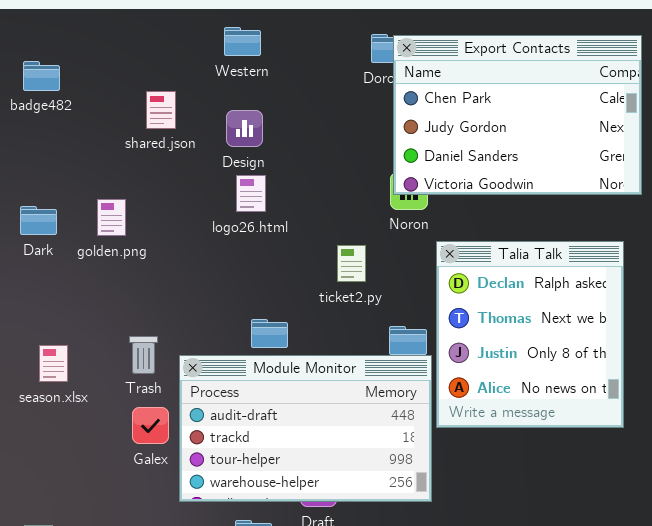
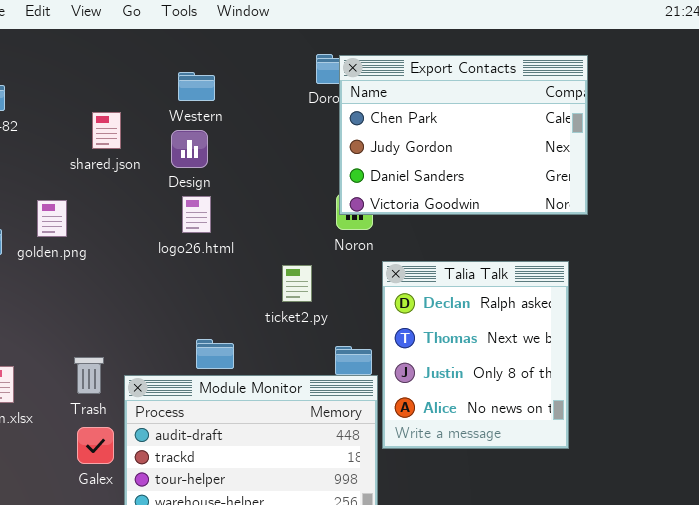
Western: [224,27,261,56] -> [178,72,215,101], moved
golden.png: [97,199,126,236] -> [37,200,67,237], moved

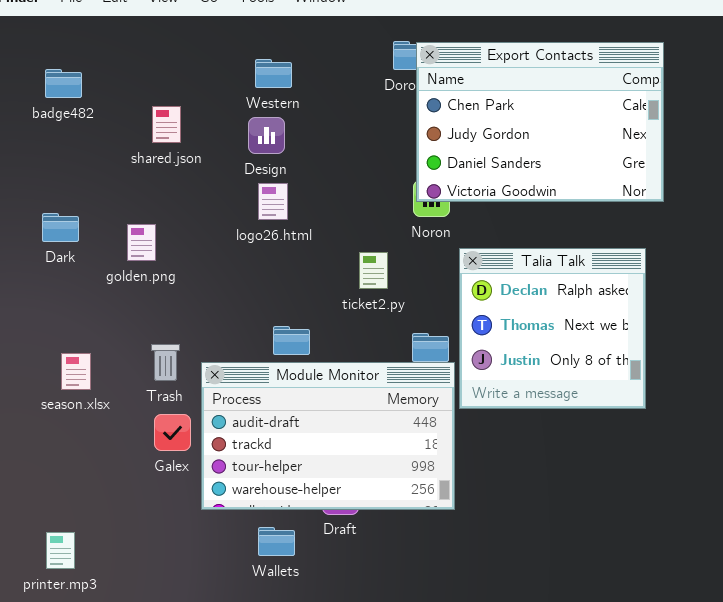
shared.json: [92,112,121,149] -> [152,106,181,143], moved
golden.png: [37,200,67,237] -> [127,224,156,261], moved
Talia Talk: [382,261,569,449] -> [459,248,646,409], resized

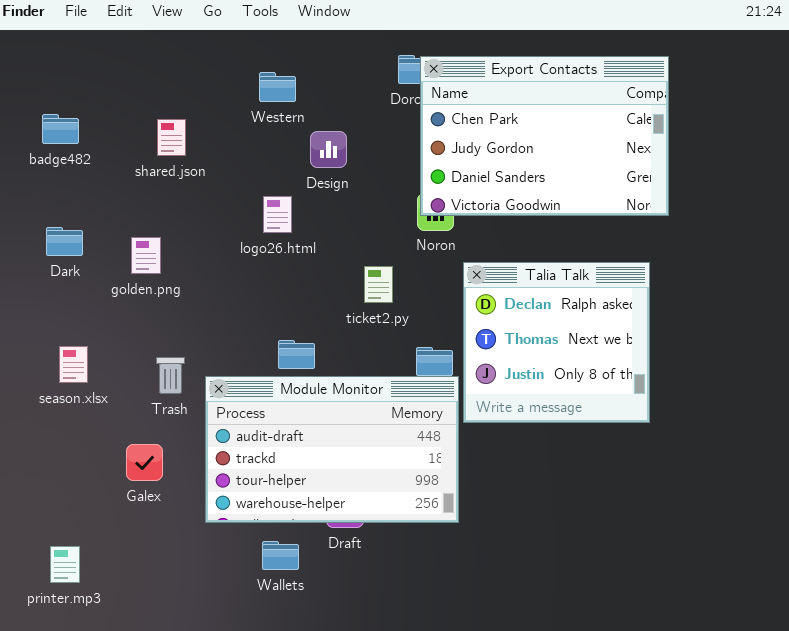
badge482: [45,69,82,98] -> [42,114,79,144], moved
Design: [248,117,285,154] -> [310,131,347,168], moved
season.xlsx: [61,353,91,390] -> [59,346,88,383], moved
Galex: [154,414,191,451] -> [126,444,163,481], moved

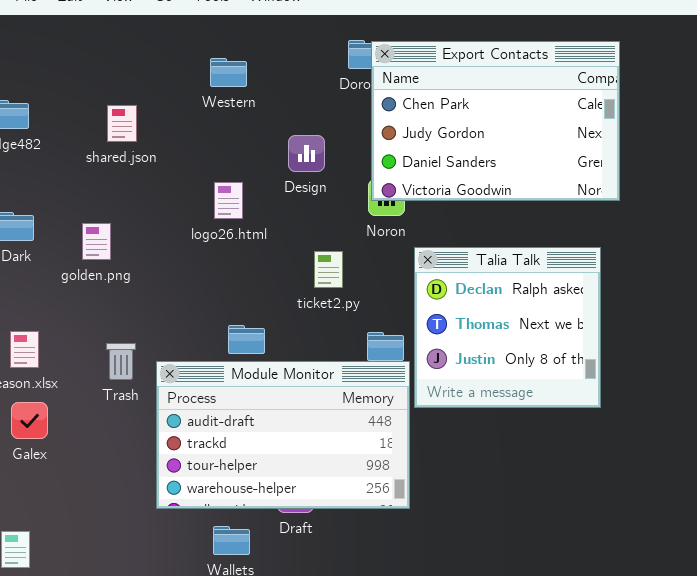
Design: [310,131,347,168] -> [288,135,325,172], moved
Galex: [126,444,163,481] -> [11,402,48,439], moved

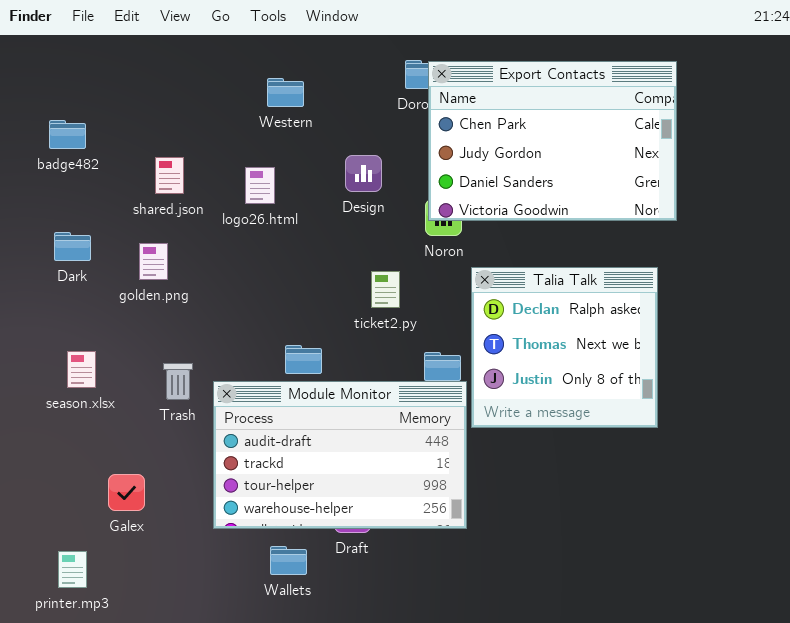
shared.json: [107,105,137,142] -> [155,157,184,194], moved
logo26.html: [214,182,243,219] -> [245,167,275,204], moved
Galex: [11,402,48,439] -> [108,474,145,511], moved

